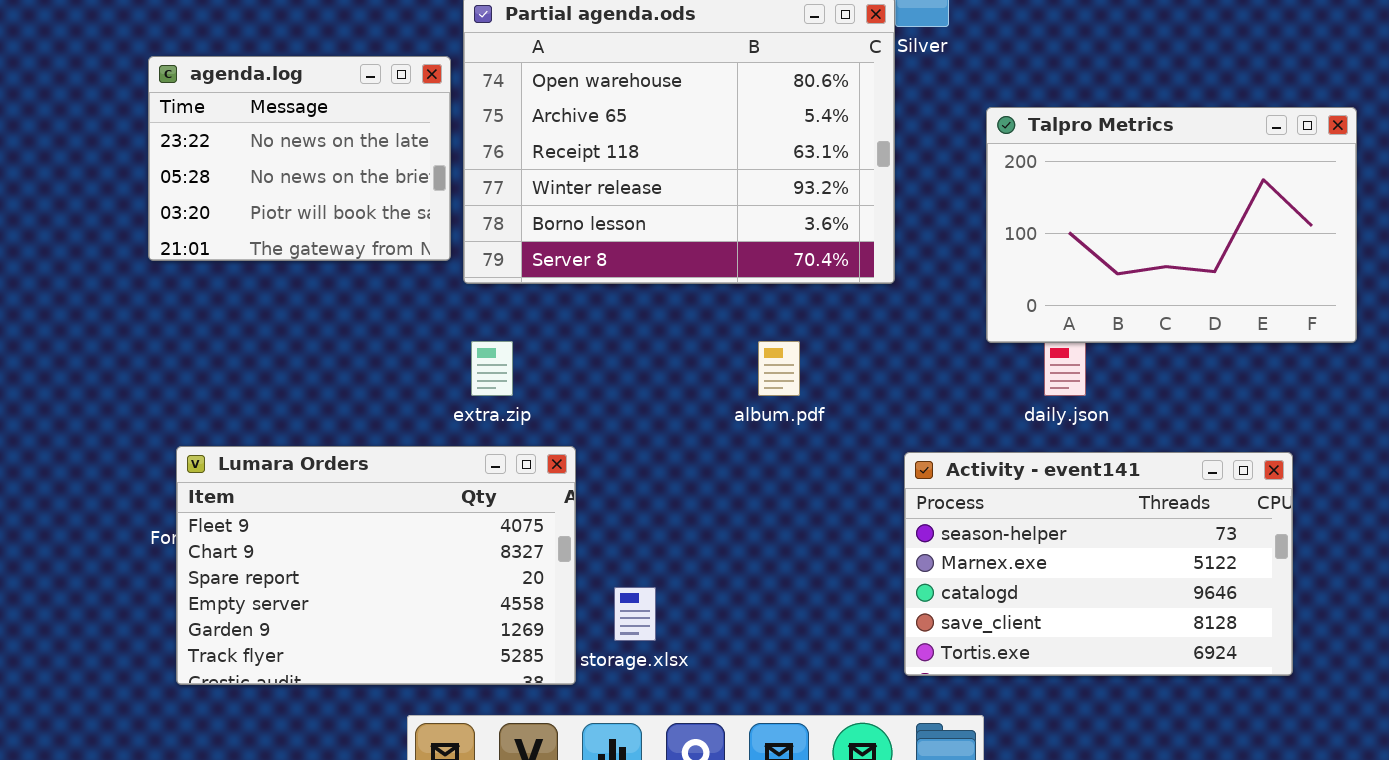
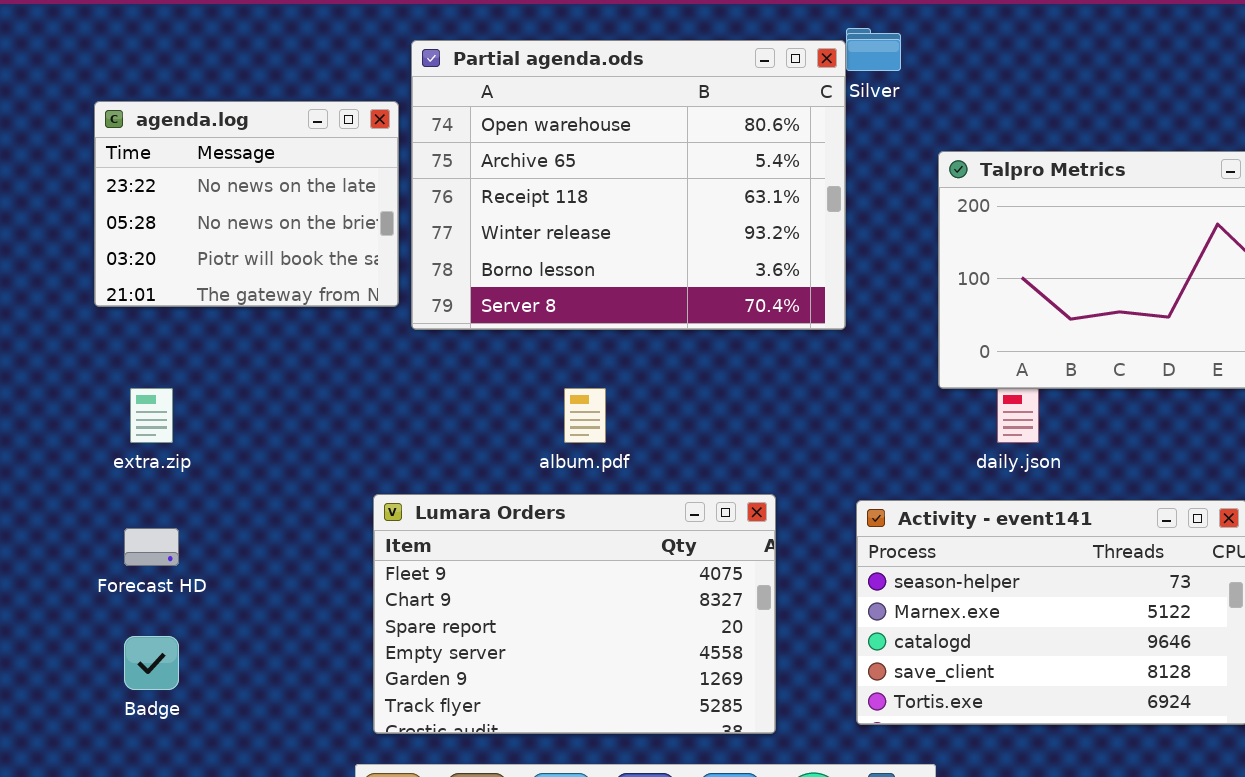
extra.zip: [471,341,513,396] -> [130,388,173,443], moved
album.pdf: [758,341,800,396] -> [564,388,606,443], moved
Lumara Orders: [176,446,576,685] -> [373,494,776,734], moved

